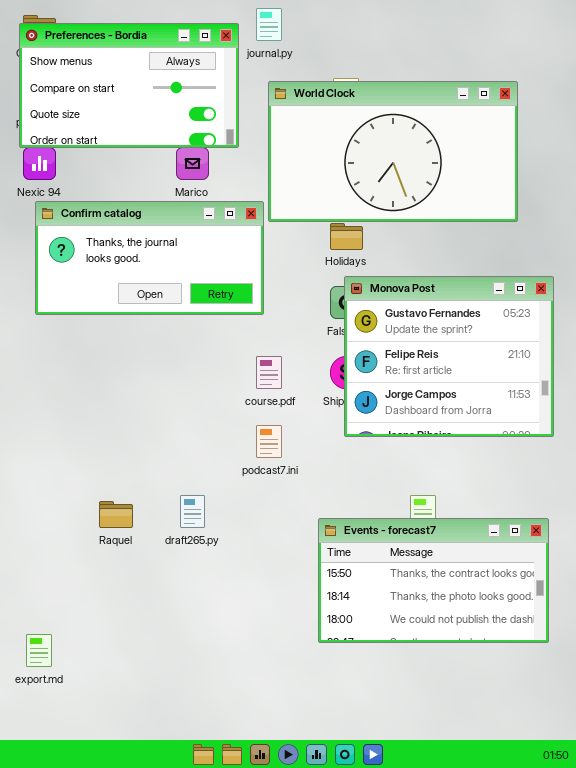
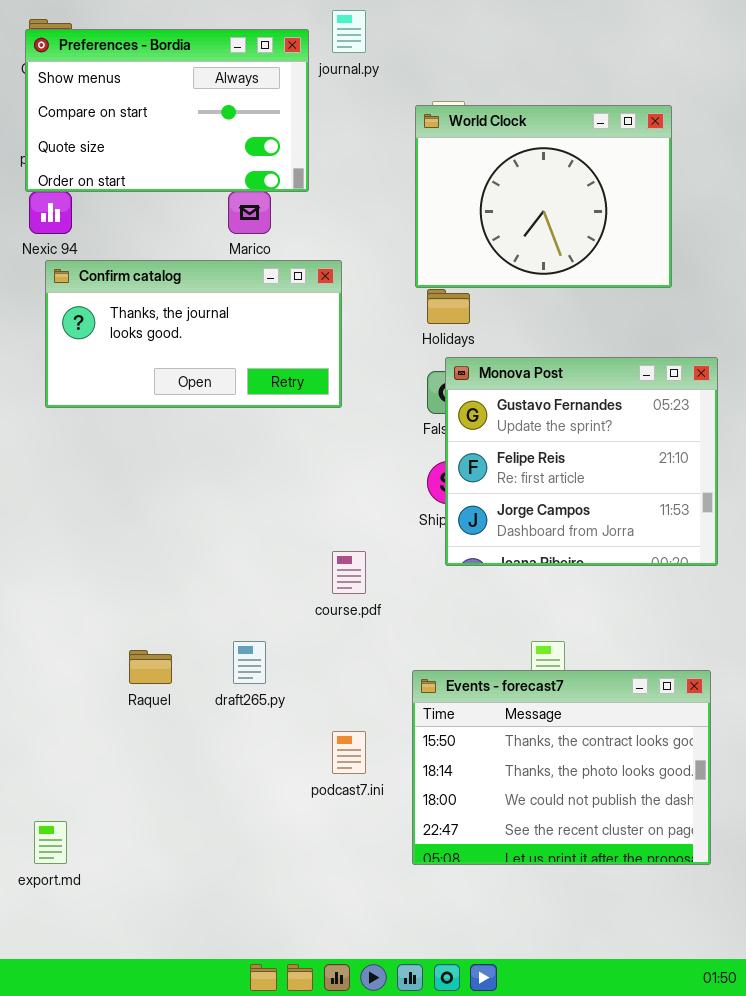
World Clock: [268,81,518,222] -> [415,105,672,288], resized
course.pdf: [256,356,282,389] -> [332,551,366,594], moved
podcast7.ini: [256,425,282,458] -> [332,731,366,774], moved
Events - forecast7: [318,518,549,643] -> [412,670,711,865], resized

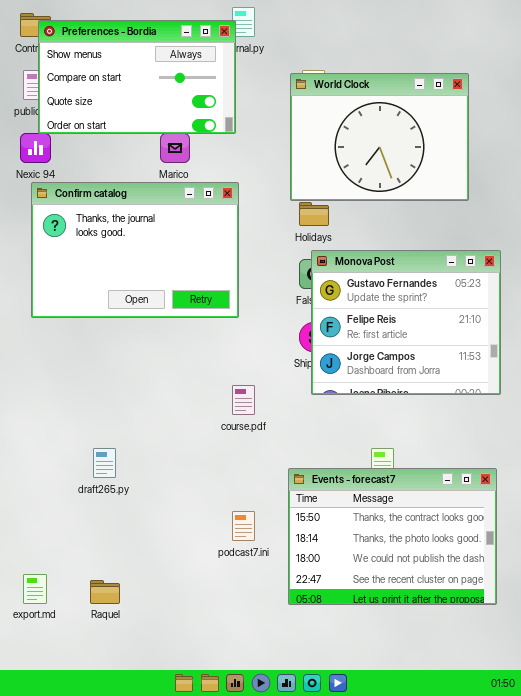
Preferences - Bordia: [25,29,309,192] -> [38,20,236,134], moved
Confirm catalog: [45,260,342,408] -> [31,182,239,318], resized
draft265.py: [233,641,266,684] -> [93,448,116,478], moved
Raquel: [129,650,172,684] -> [90,580,120,604], moved

